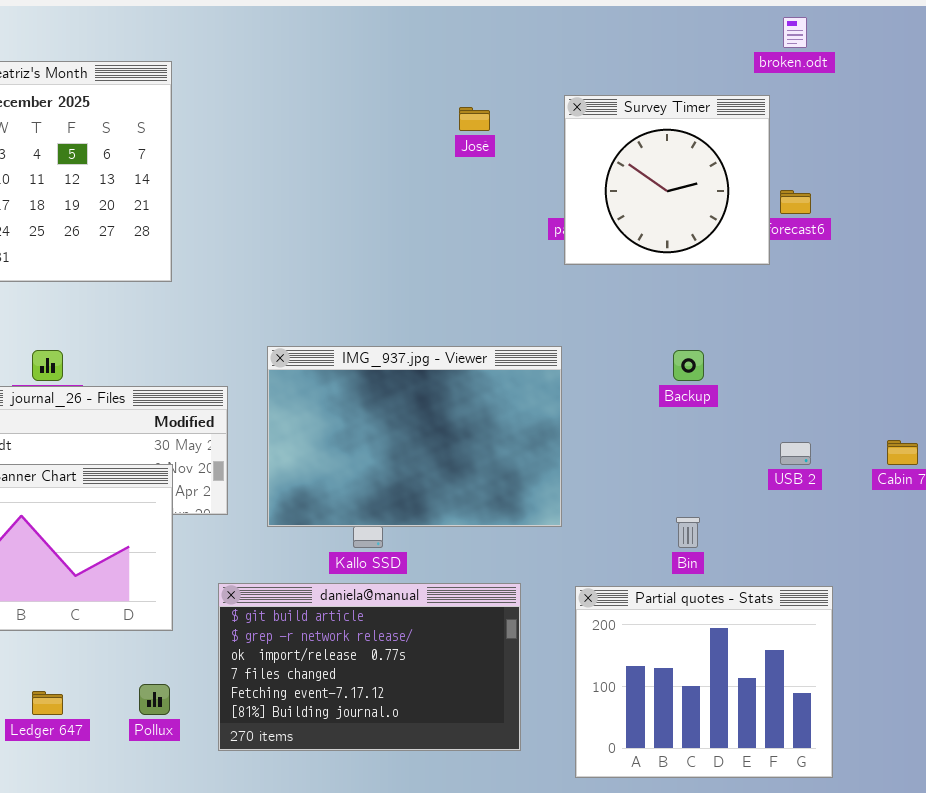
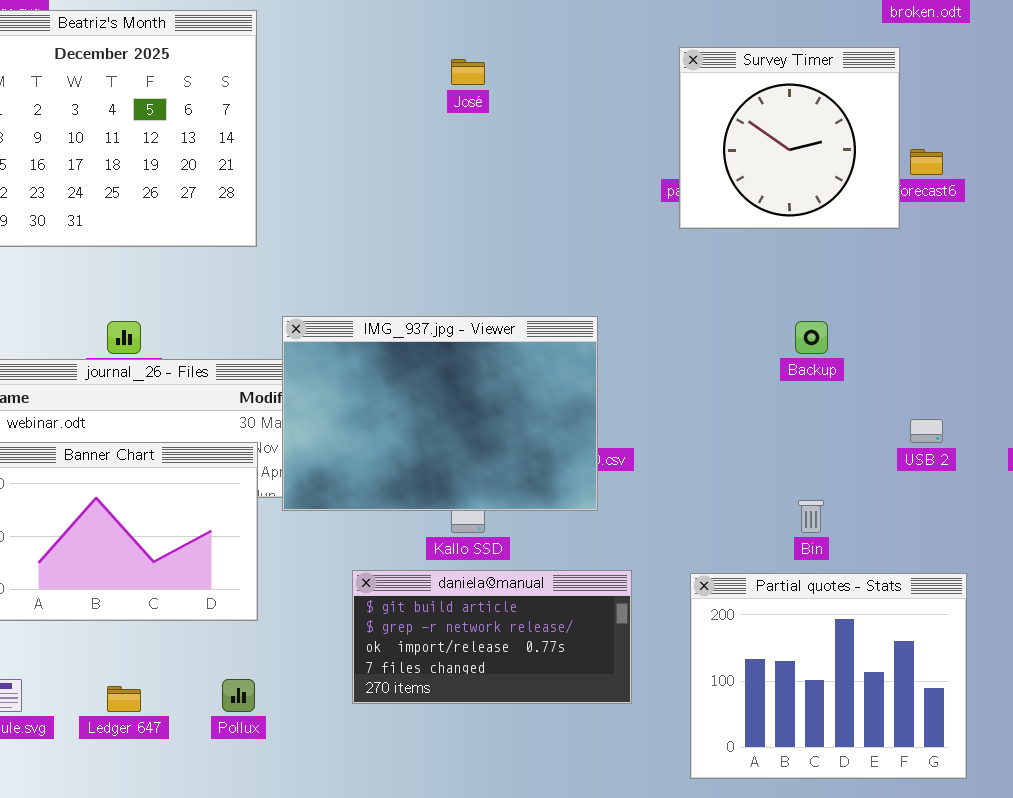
José: [459,107,490,131] -> [451,59,485,85], moved
IMG_937.jpg - Viewer: [267,346,562,527] -> [282,316,598,511], moved
daniela@manual: [218,583,521,751] -> [352,570,632,704], resized

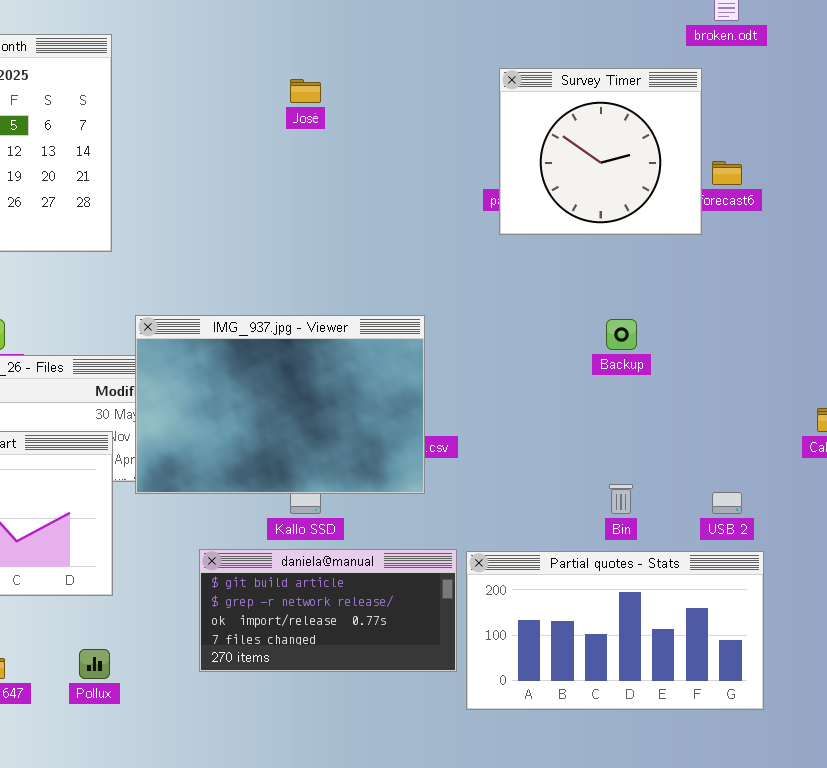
USB 2: [910,419,943,443] -> [712,492,742,514], moved
Partial quotes - Stats: [690,573,967,779] -> [466,551,764,710], resized

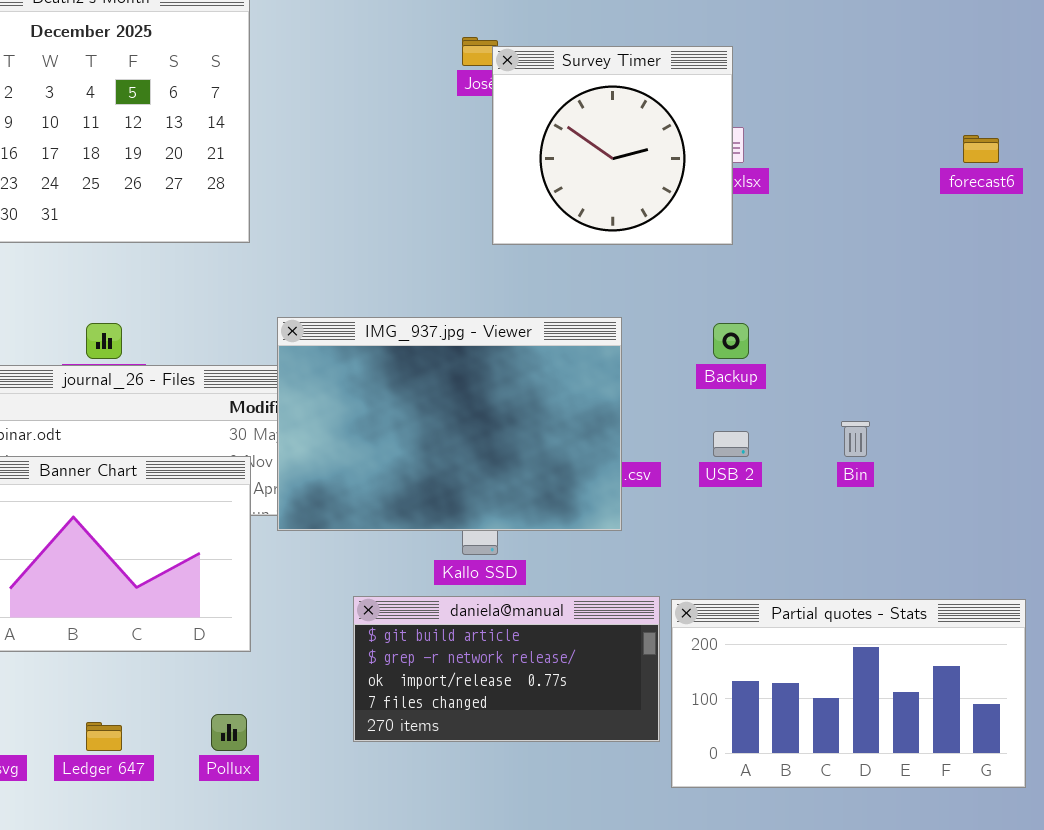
Survey Timer: [499,68,702,235] -> [492,46,733,245], moved
Backup: [606,319,637,350] -> [713,323,749,359], moved
Bin: [609,484,633,514] -> [841,421,870,457], moved
USB 2: [712,492,742,514] -> [713,431,749,457], moved

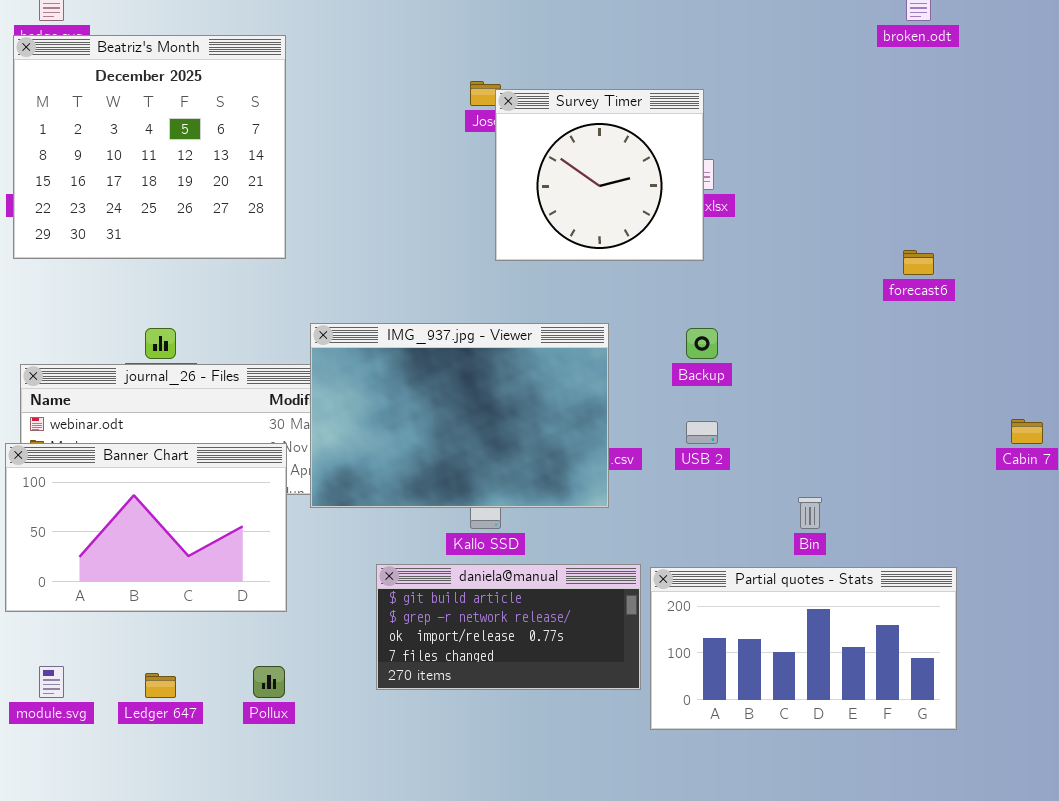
forecast6: [963,135,999,163] -> [903,250,934,275], moved
Bin: [841,421,870,457] -> [798,497,822,529], moved

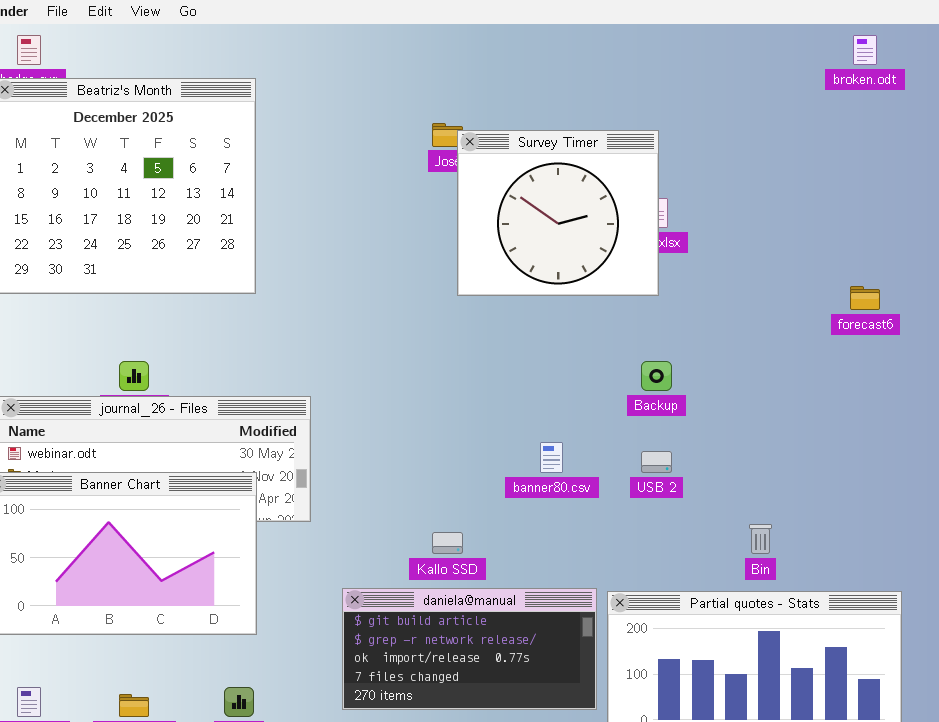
IMG_937.jpg - Viewer: [310,323,609,508] -> none, closed

